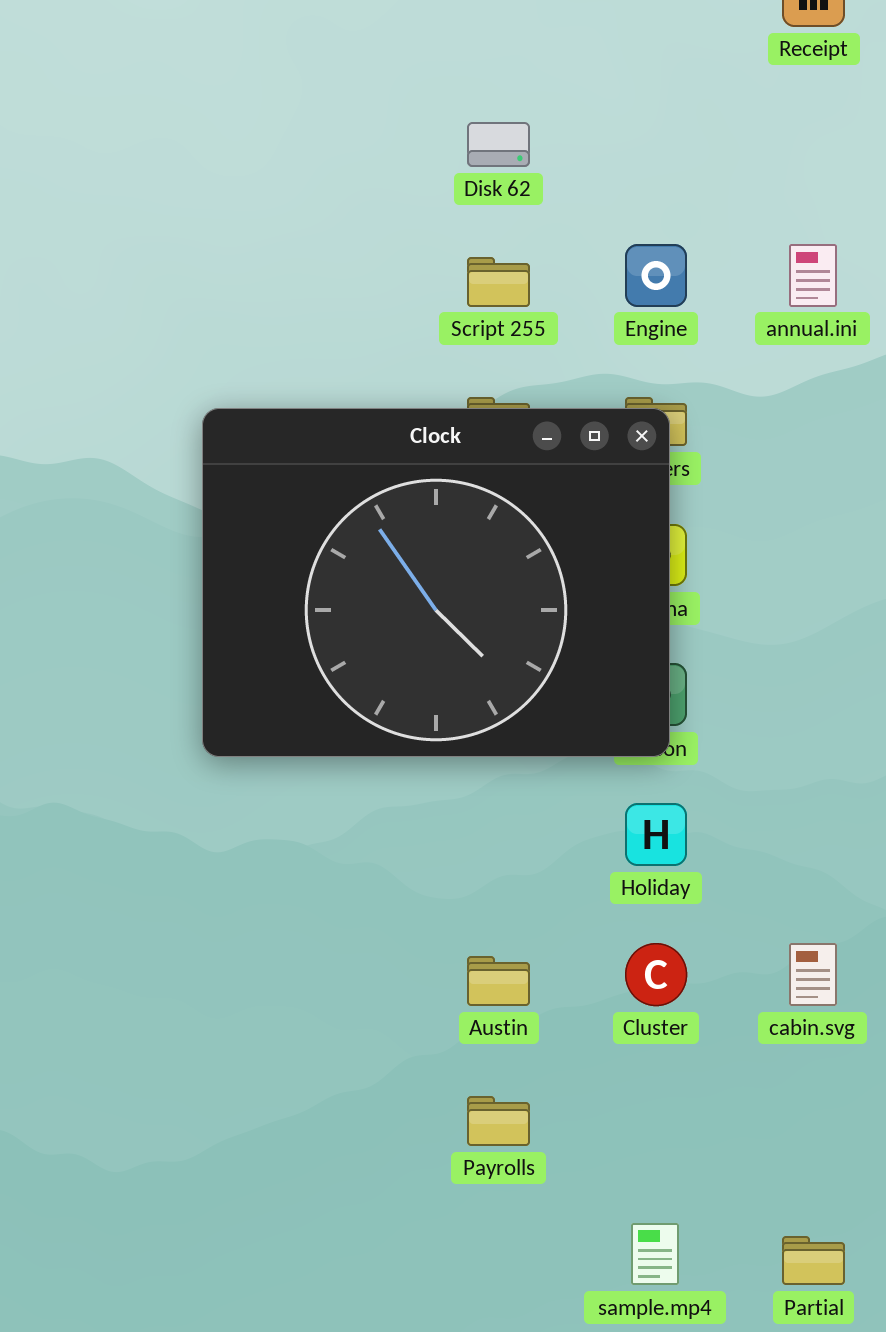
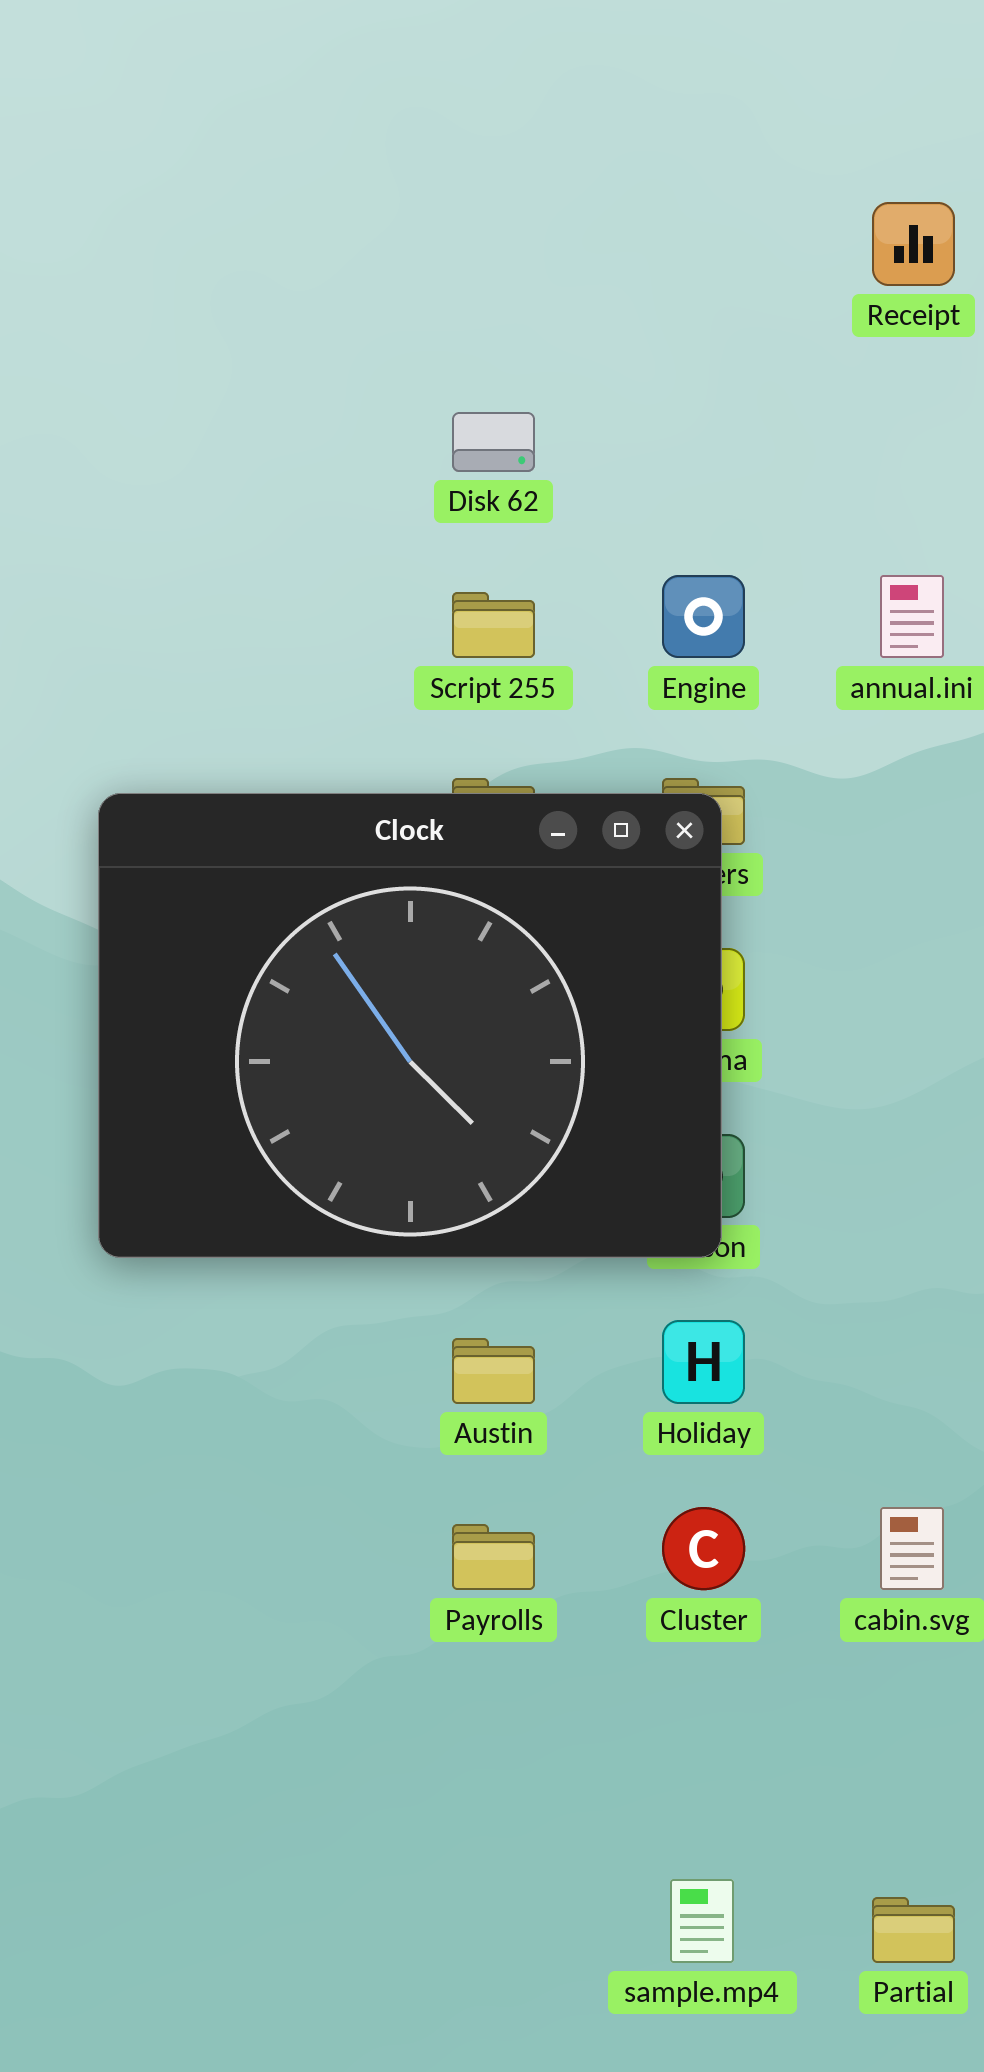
Austin: [467,956,530,1006] -> [452,1338,535,1404], moved
Payrolls: [467,1096,530,1146] -> [452,1524,535,1590], moved

